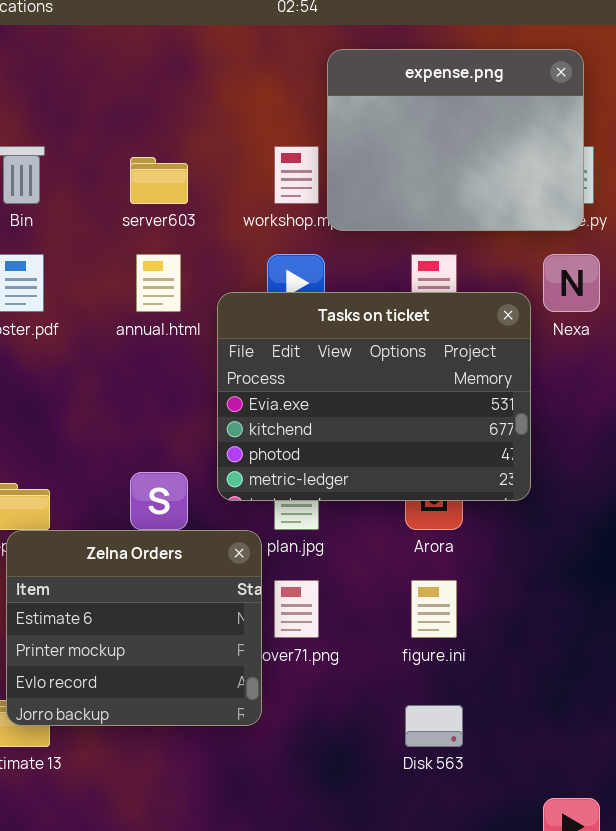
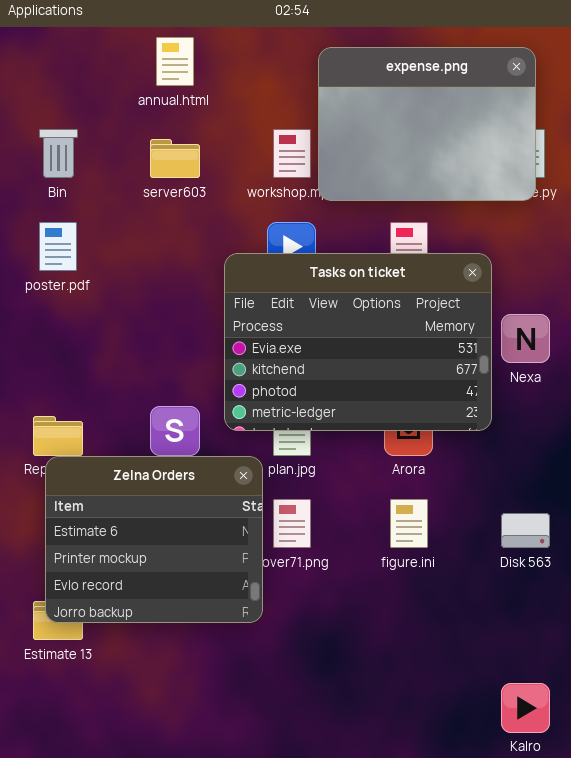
annual.html: [136,254,181,312] -> [156,37,194,86], moved
Nexa: [543,254,600,312] -> [501,314,550,363], moved
Disk 563: [405,705,463,747] -> [501,513,550,548], moved

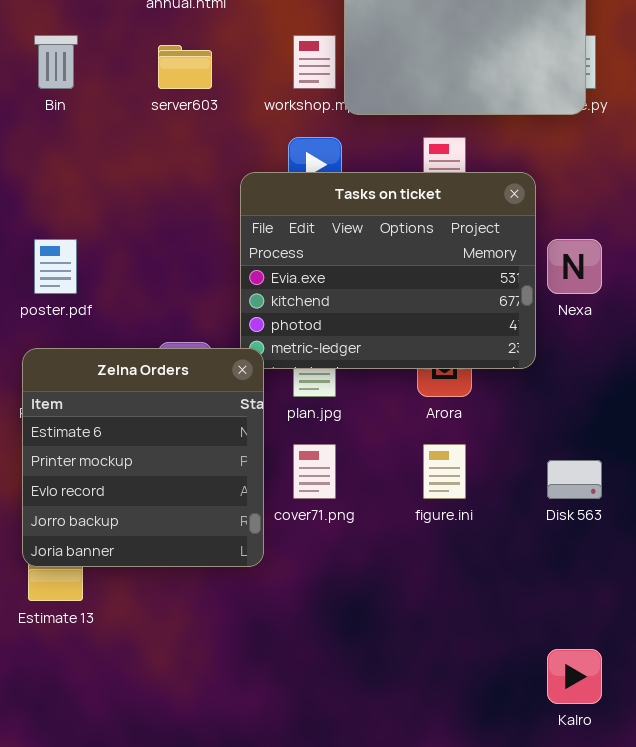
poster.pdf: [39,222,77,271] -> [34,239,77,294], moved
Zelna Orders: [45,456,263,623] -> [22,348,264,567], moved, resized

